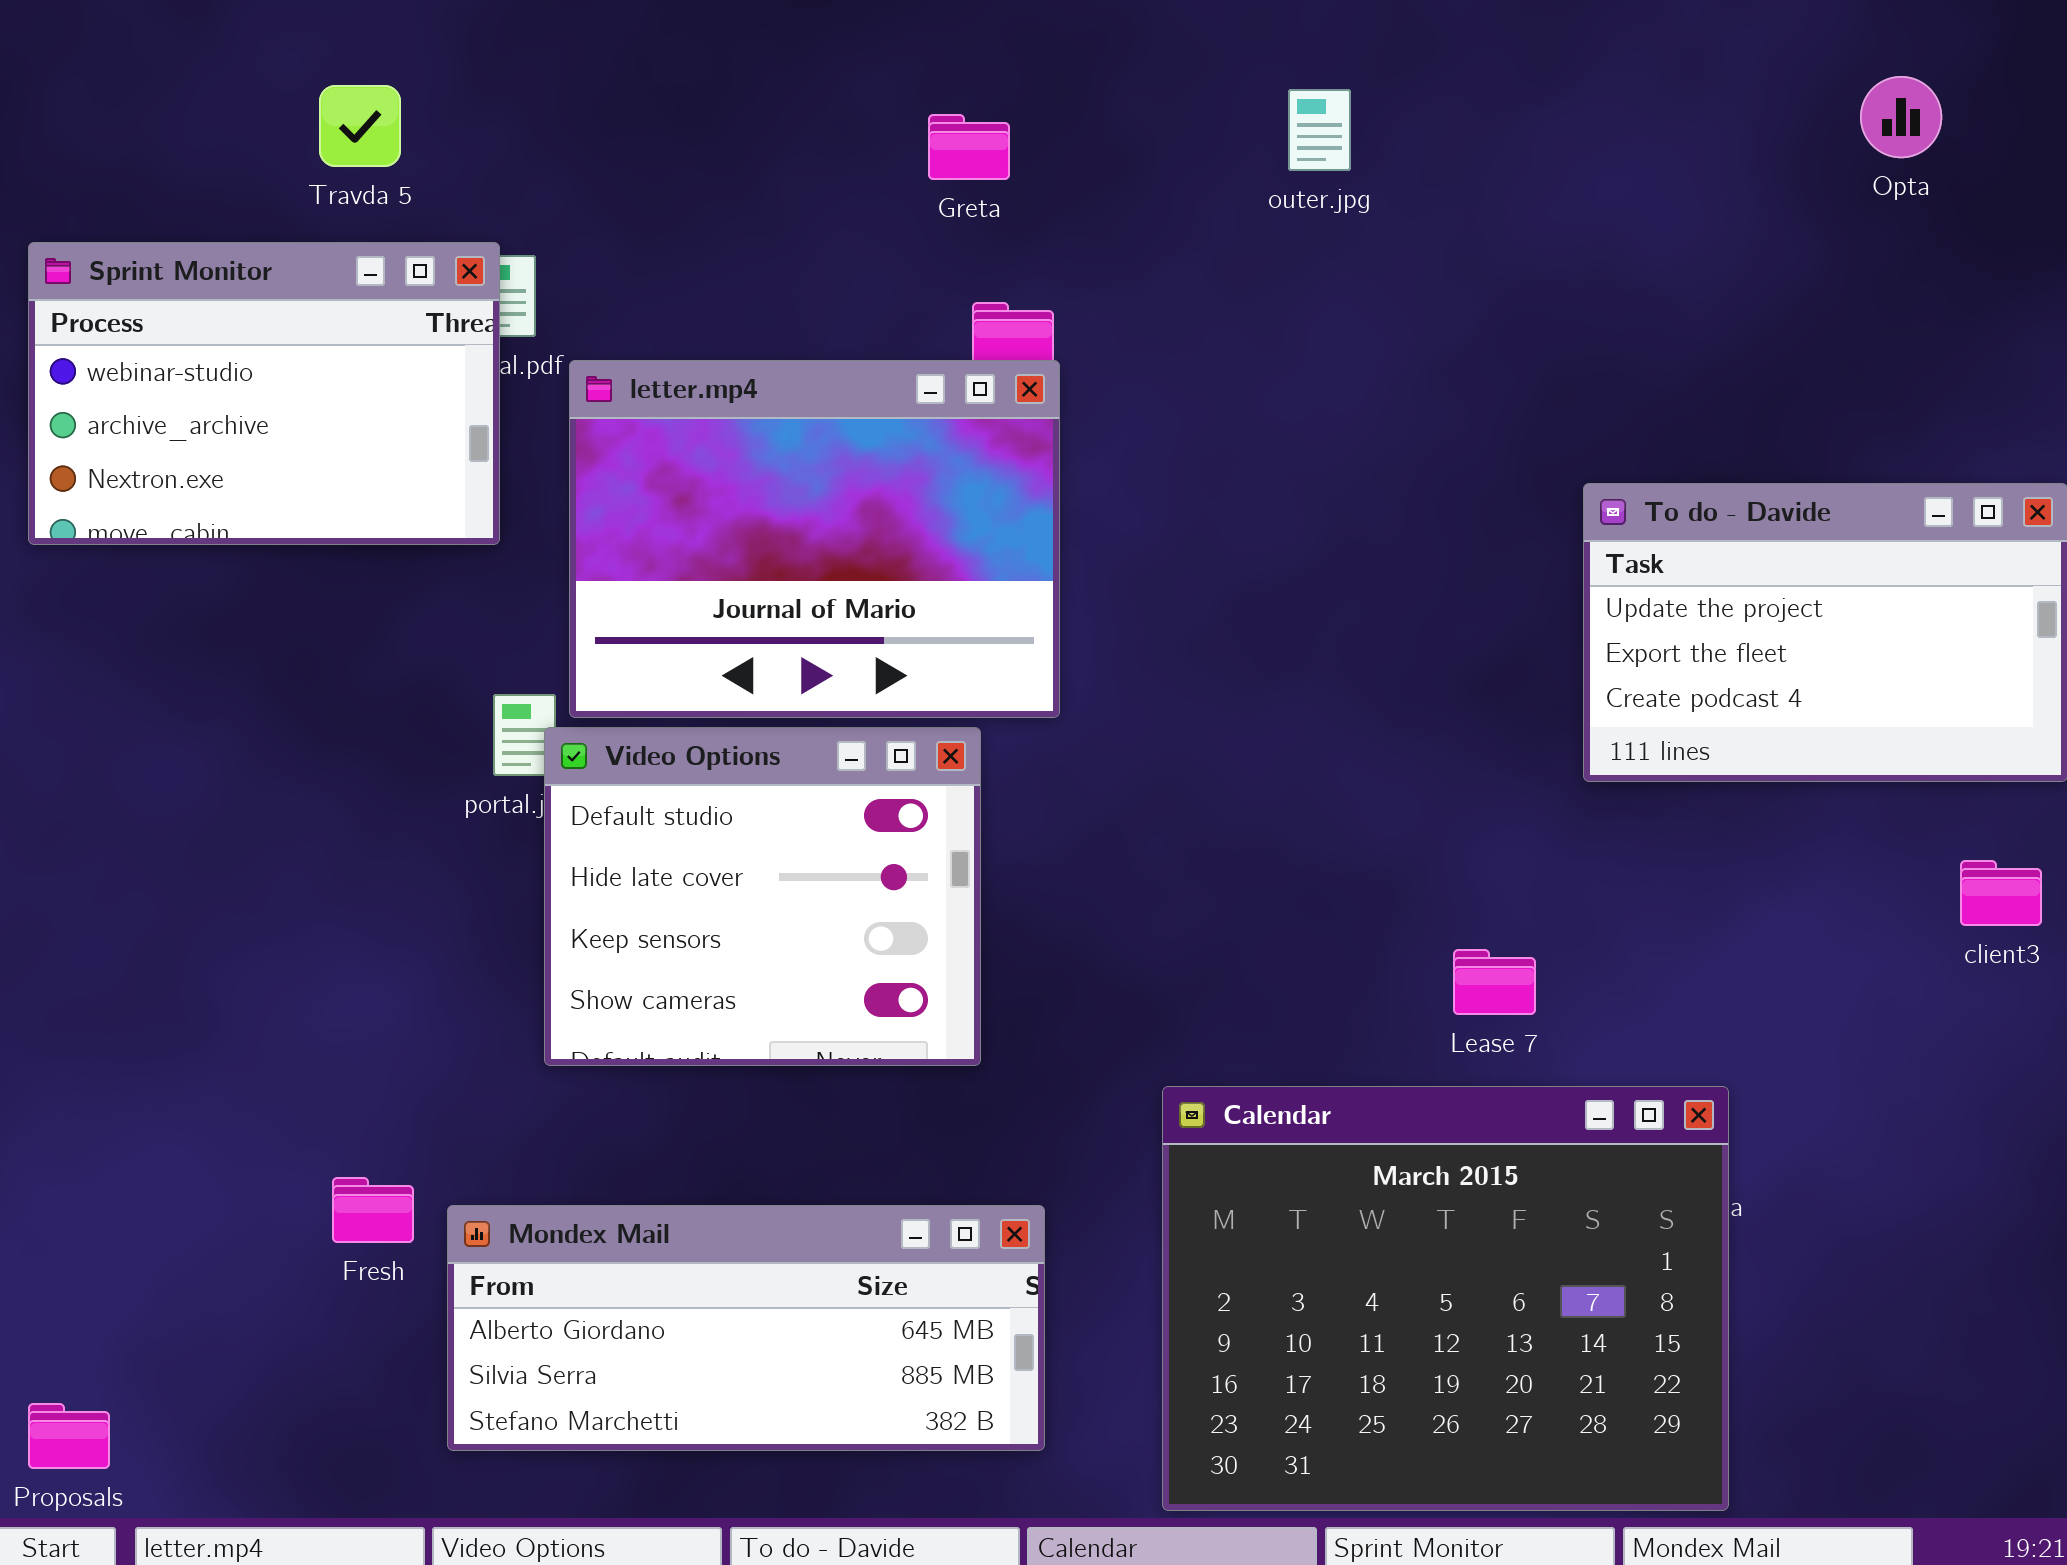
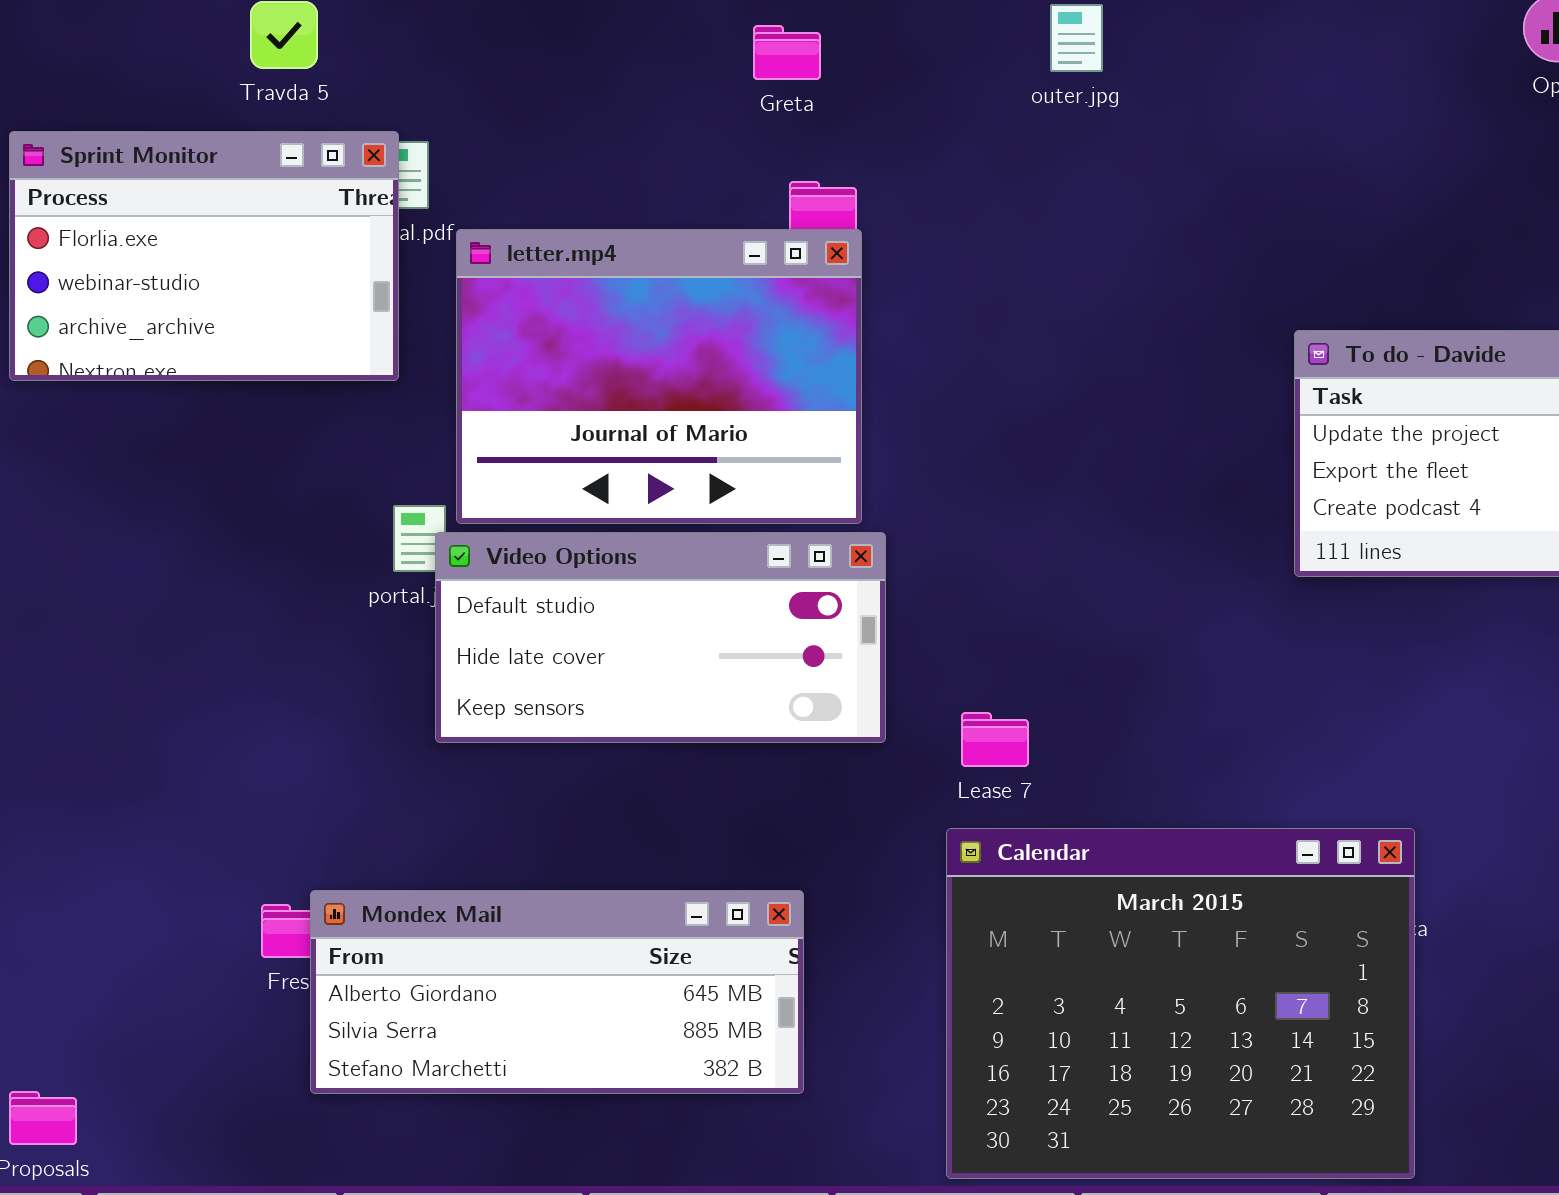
Sprint Monitor: [28,242,500,545] -> [9,131,399,381], scrolled up 1 row
Video Options: [544,727,981,1066] -> [435,532,886,743], resized
Lease 7: [1453,949,1536,1015] -> [961,712,1029,767], moved
Mondex Mail: [447,1205,1045,1451] -> [310,890,804,1094], moved

